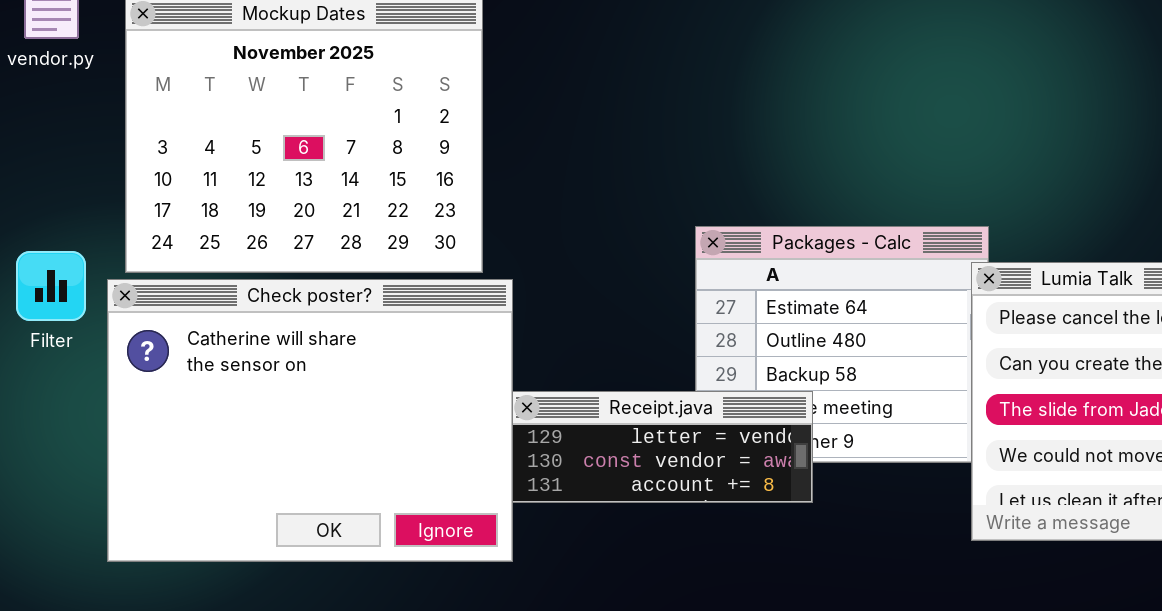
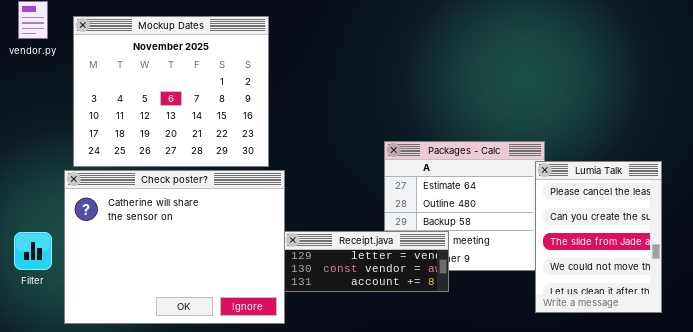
Filter: [16,251,86,321] -> [14,232,52,270], moved

